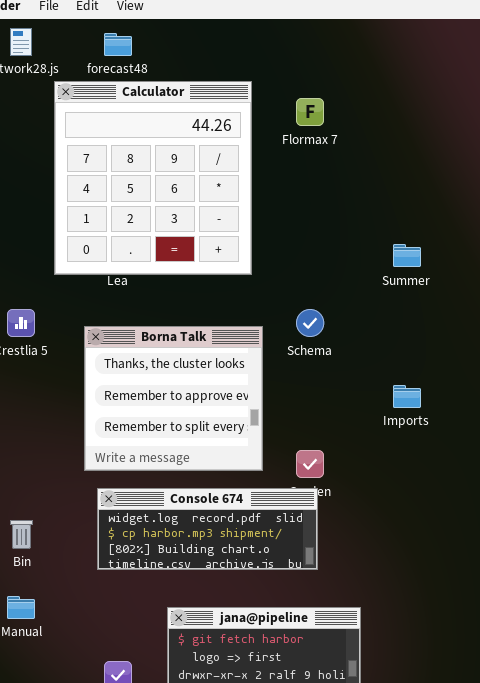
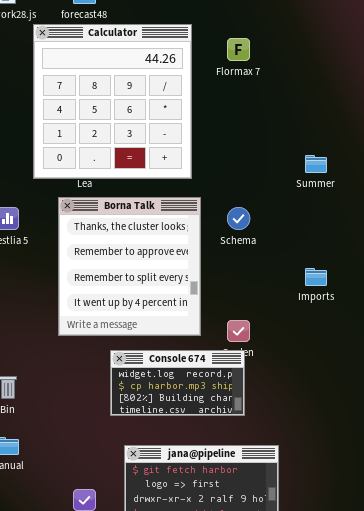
Borna Talk: [84,326,263,471] -> [58,197,201,336], resized
Console 674: [97,488,318,570] -> [110,350,245,416], resized

